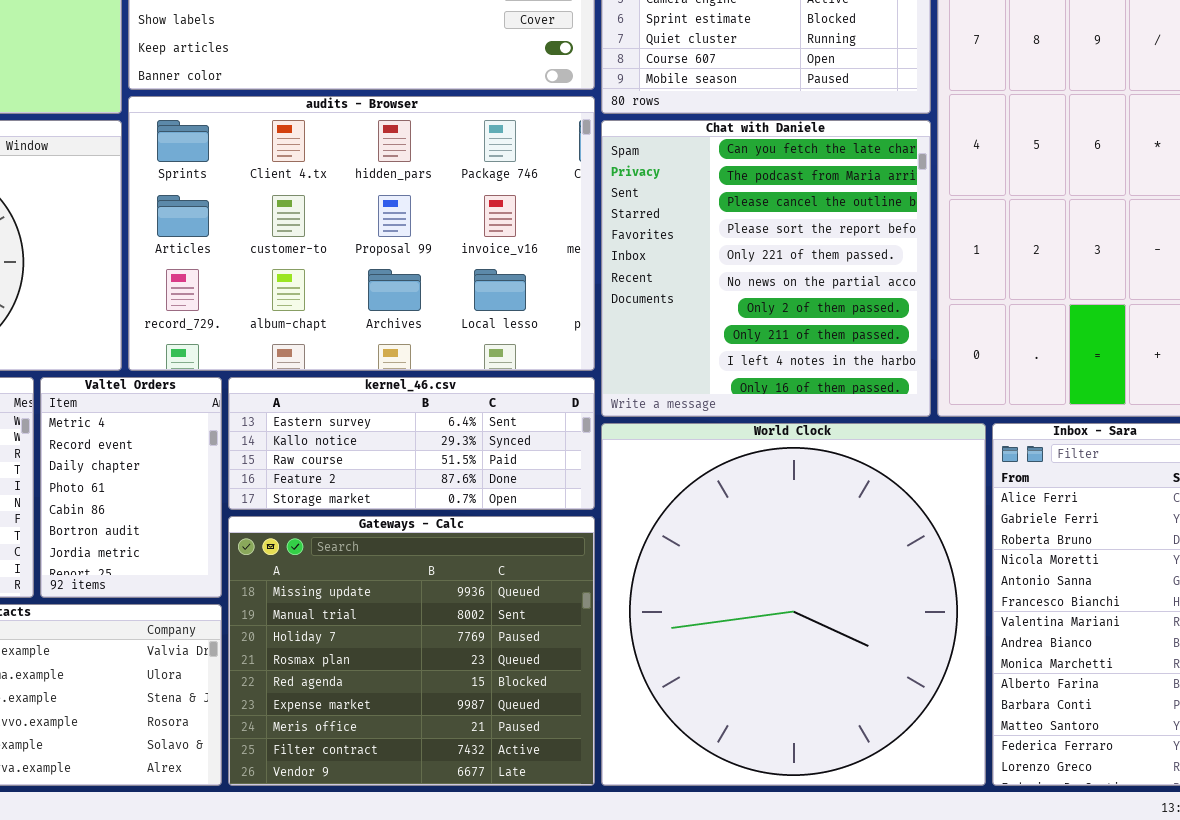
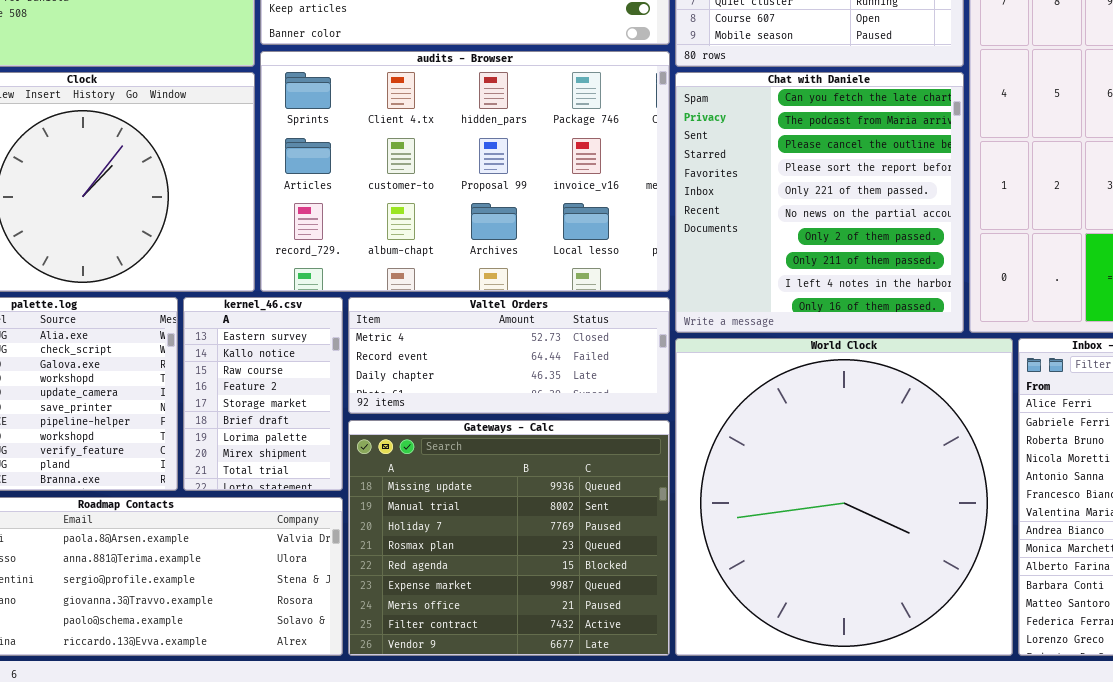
Valtel Orders: [40,377,222,598] -> [348,297,670,414], moved, resized
kernel_46.csv: [228,377,595,510] -> [183,297,343,491], moved, resized

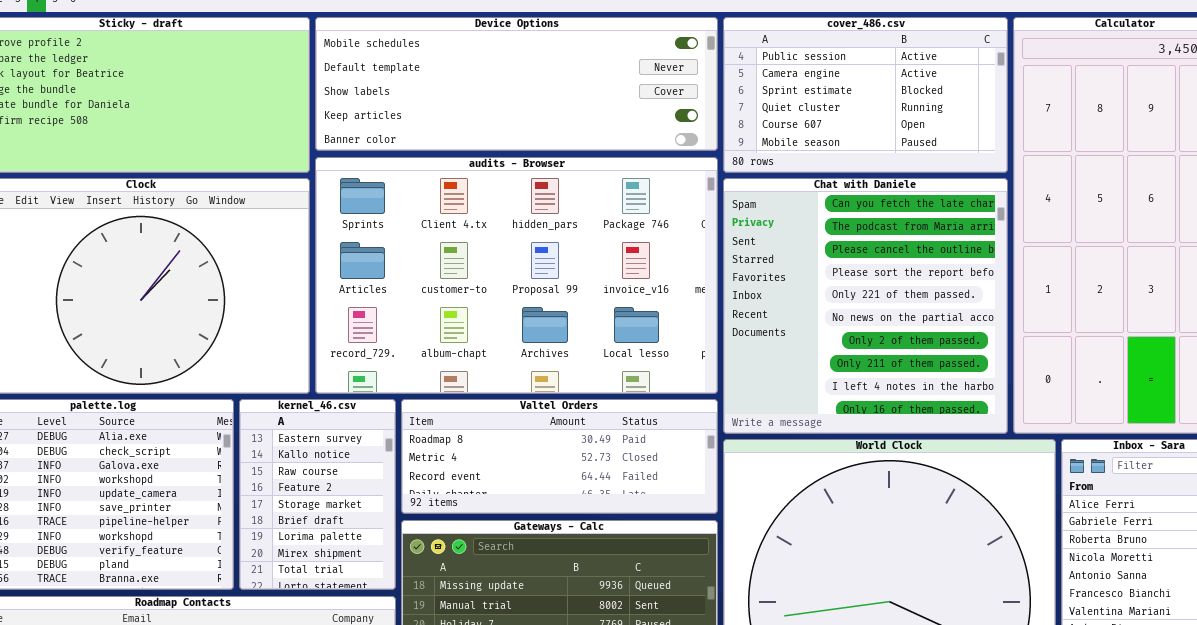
Valtel Orders: [348,297,670,414] -> [401,399,718,514], scrolled up 1 row

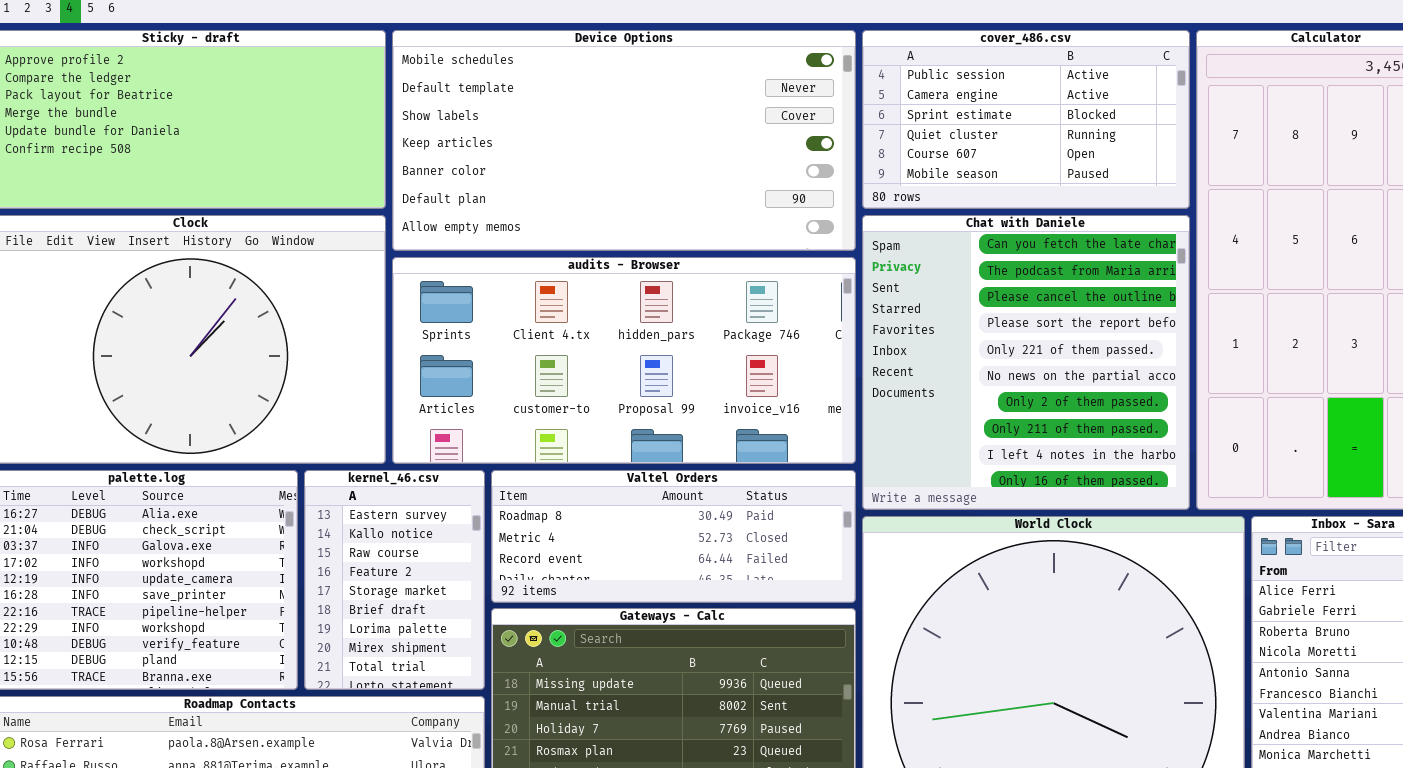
Device Options: [315,17,718,151] -> [392,30,856,251], resized
audits - Browser: [315,157,718,394] -> [392,257,856,464], resized

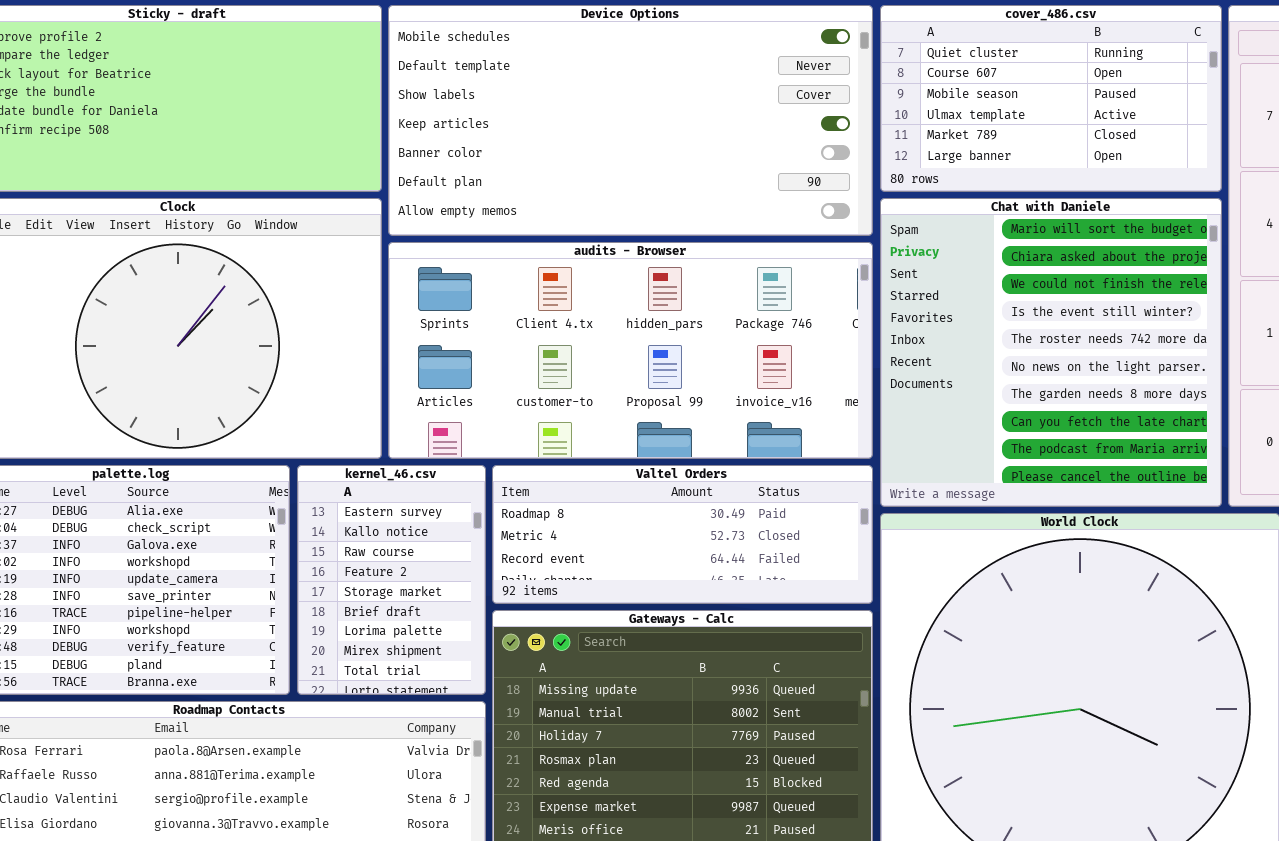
cover_486.csv: [862,30,1190,209] -> [880,5,1222,192], scrolled down 3 rows
Chat with Daniele: [862,215,1190,510] -> [880,198,1222,507], scrolled up 7 rows

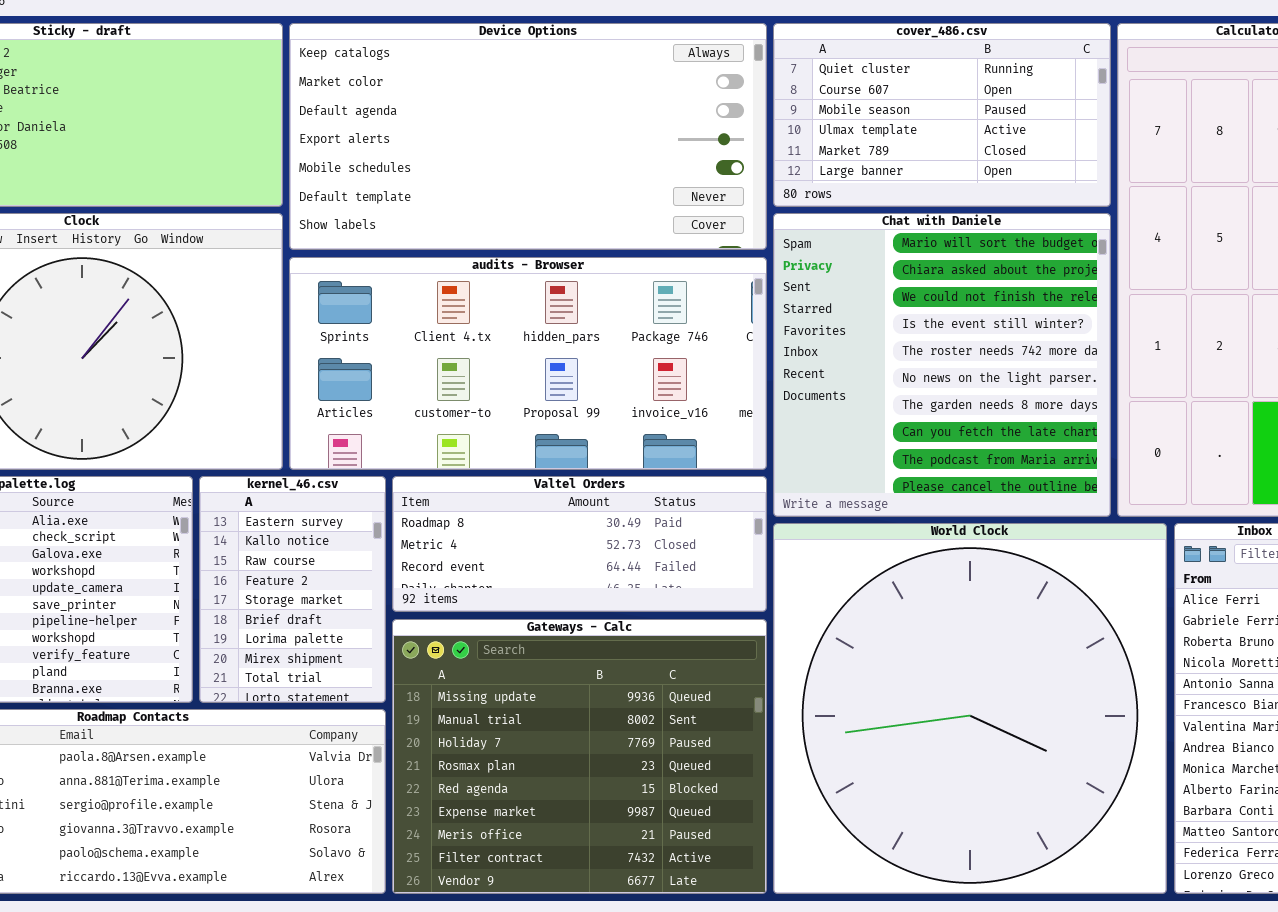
Device Options: [388,5,873,236] -> [289,23,767,250], scrolled up 4 rows

